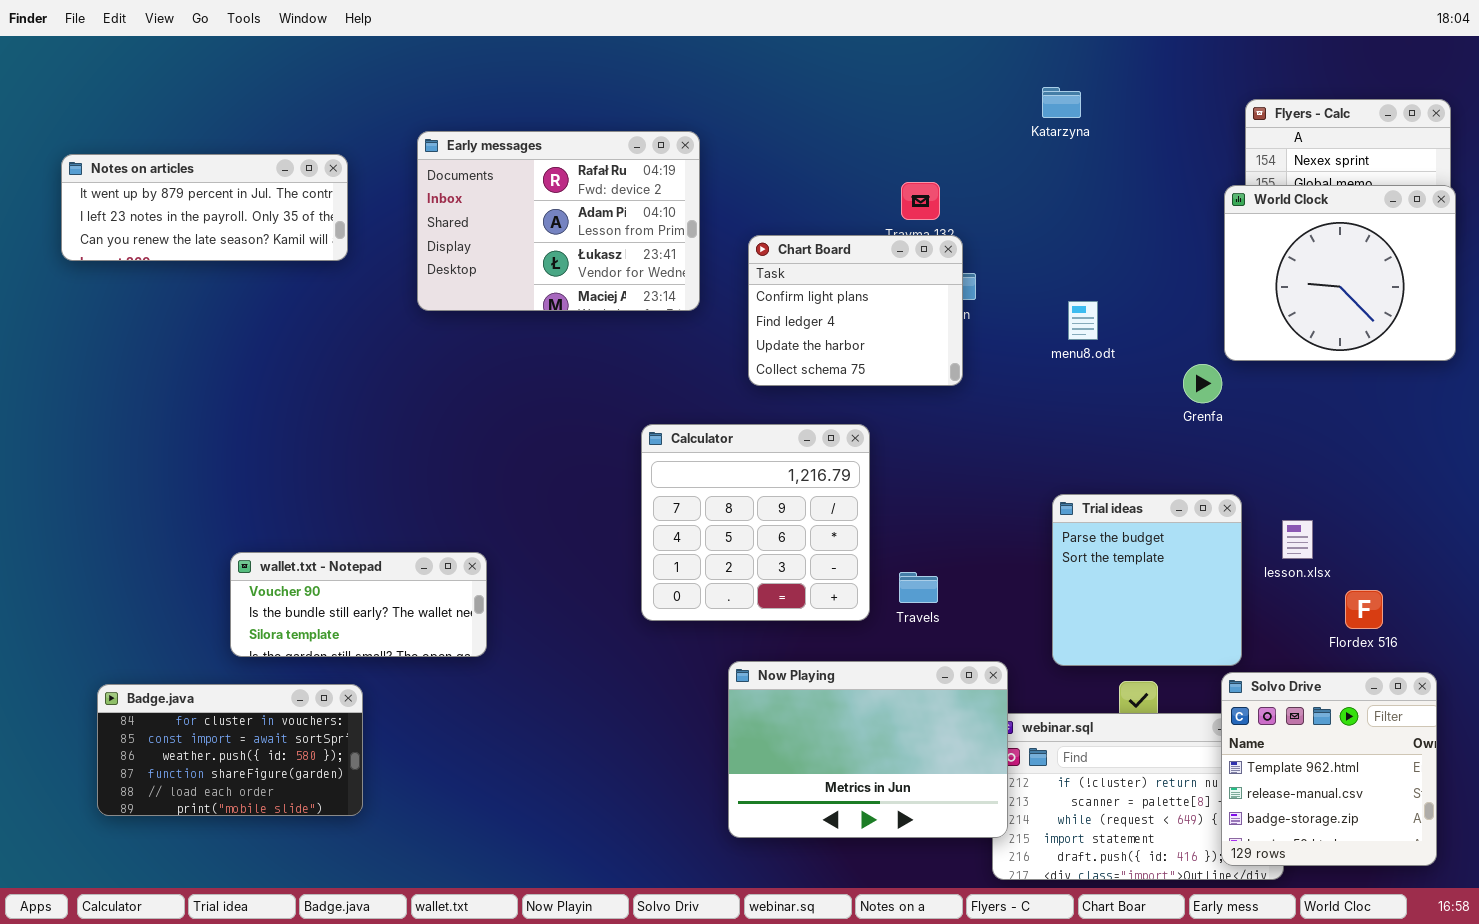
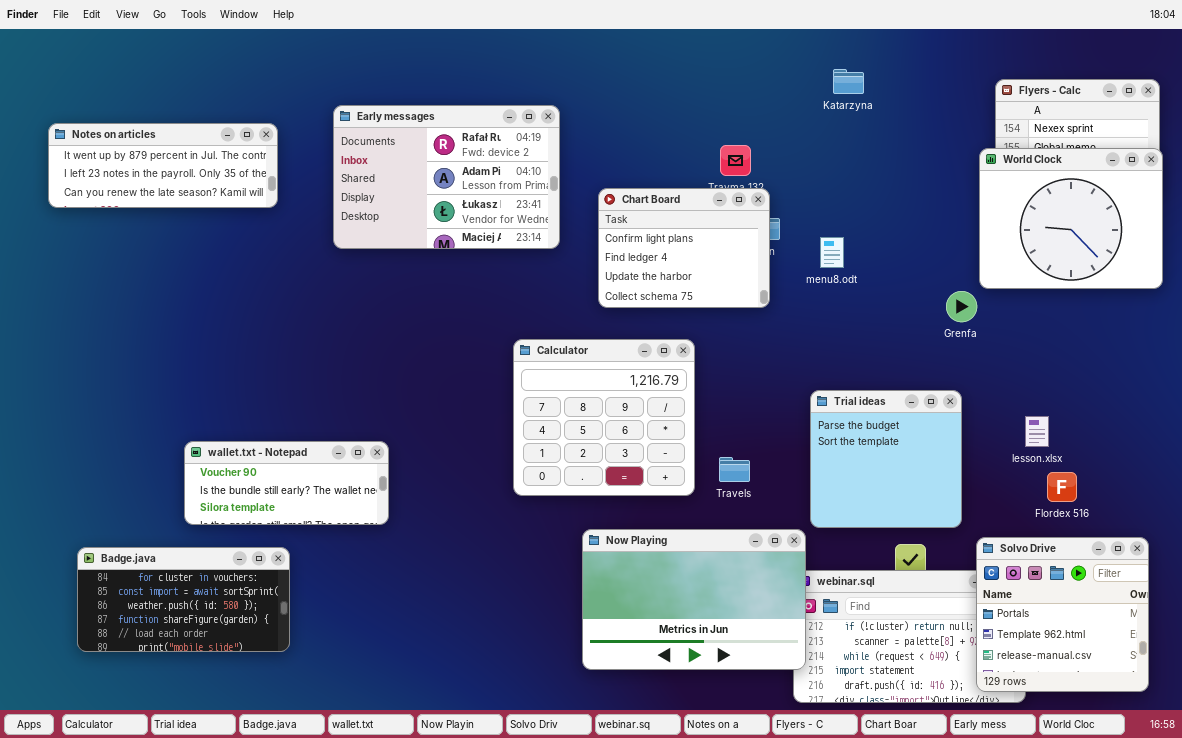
menu8.odt: [1068,301,1098,340] -> [820,237,844,268], moved
Trial ideas: [1052,494,1242,666] -> [810,390,962,528], moved
Flordex 516: [1345,590,1383,629] -> [1047,472,1077,502], moved
Solvo Drive: [1221,672,1437,866] -> [976,537,1149,692], scrolled up 1 row

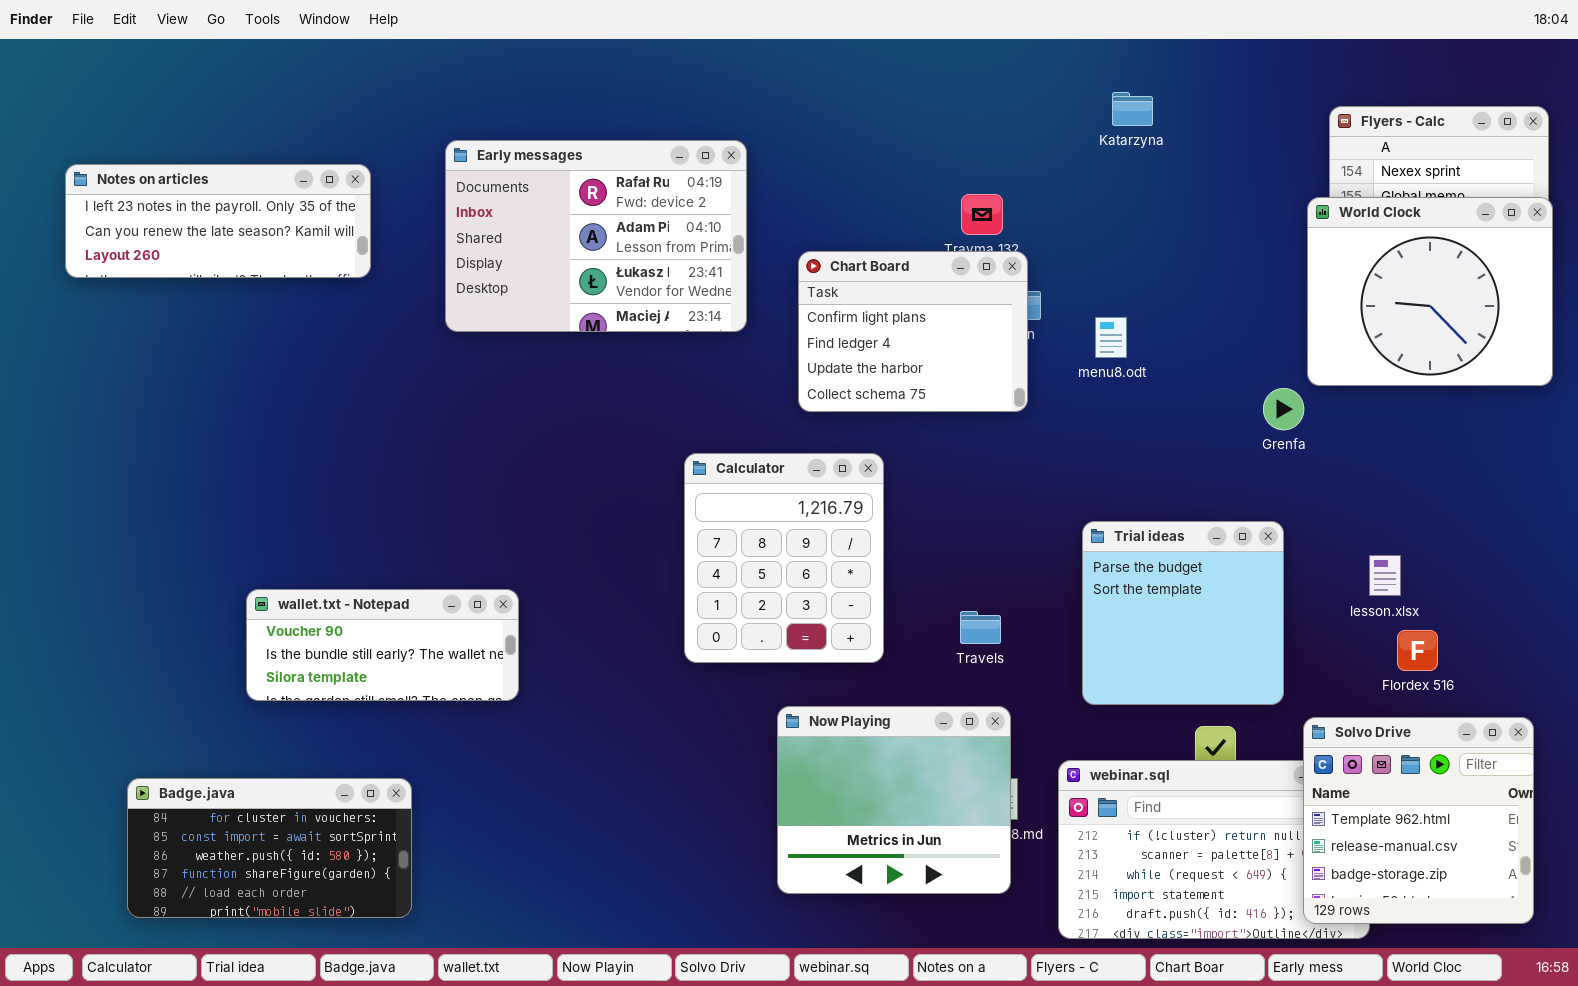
Notes on articles: [48,123,278,208] -> [65,164,371,278], scrolled down 1 row
Calculator: [513,339,695,496] -> [684,453,884,663], resized
Now Playing: [582,529,806,670] -> [777,706,1011,894], resized
Solvo Drive: [976,537,1149,692] -> [1303,717,1534,924], scrolled down 1 row
Badge.java: [77,547,290,652] -> [127,778,412,918], moved

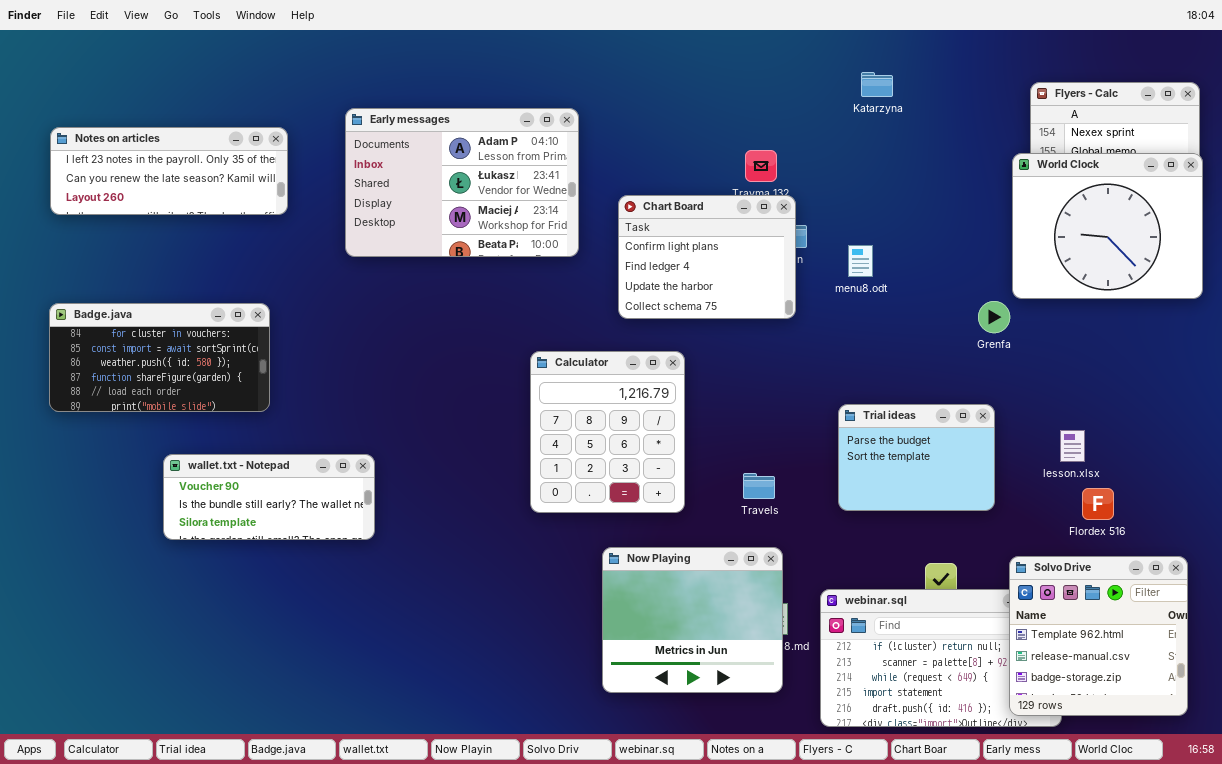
Early messages: [445,140,747,332] -> [345,108,579,257], scrolled down 1 row
Trial ideas: [1082,521,1284,705] -> [838,404,995,511], resized
wallet.txt - Notepad: [246,589,519,701] -> [163,454,375,540], moved
Badge.java: [127,778,412,918] -> [49,303,270,412], moved

